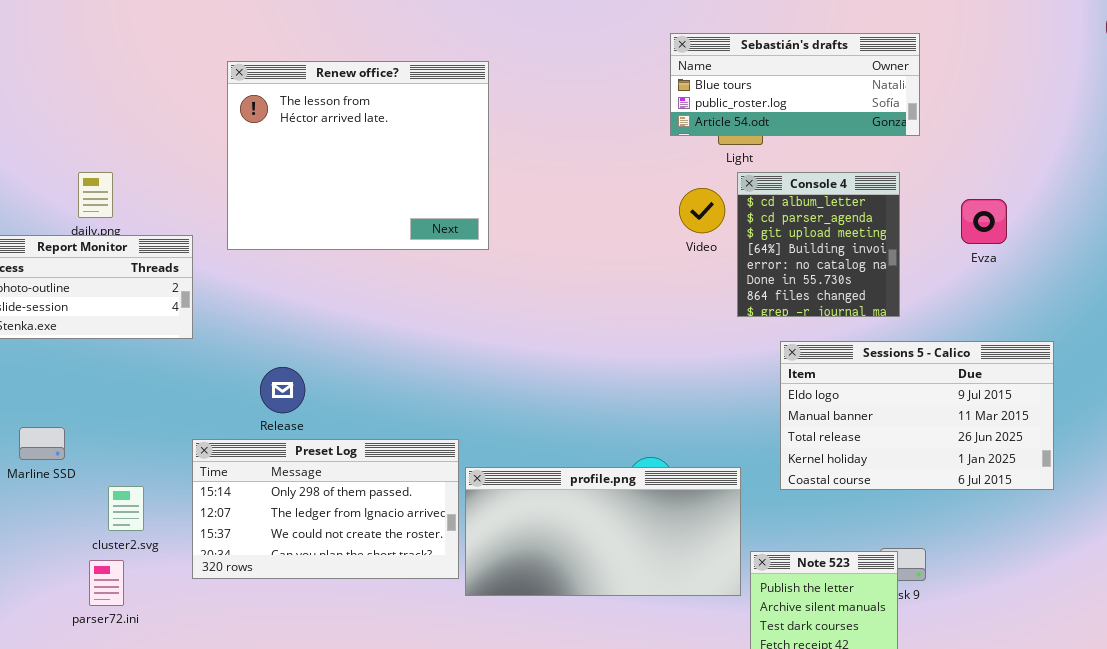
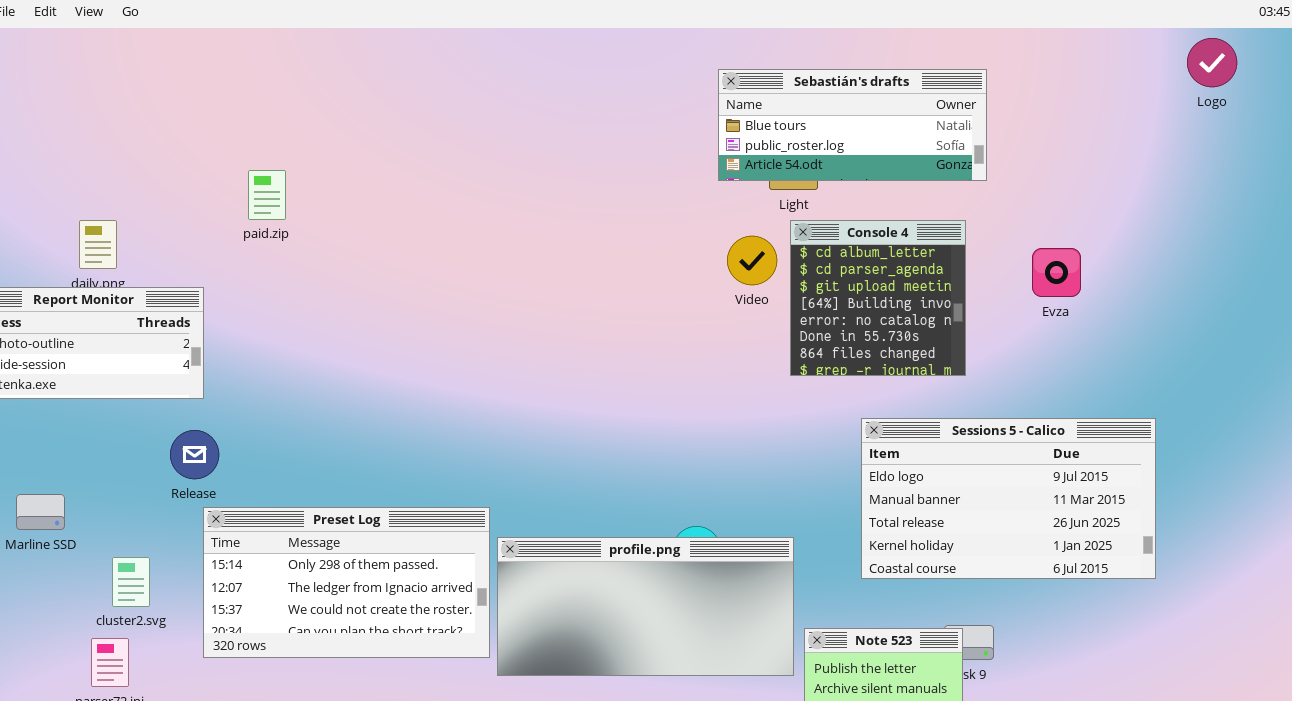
Renew office?: [227,61,489,250] -> none, closed
Sessions 5 - Calico: [780,341,1054,490] -> [861,418,1156,579], moved
Release: [260,367,305,413] -> [170,430,219,479], moved

